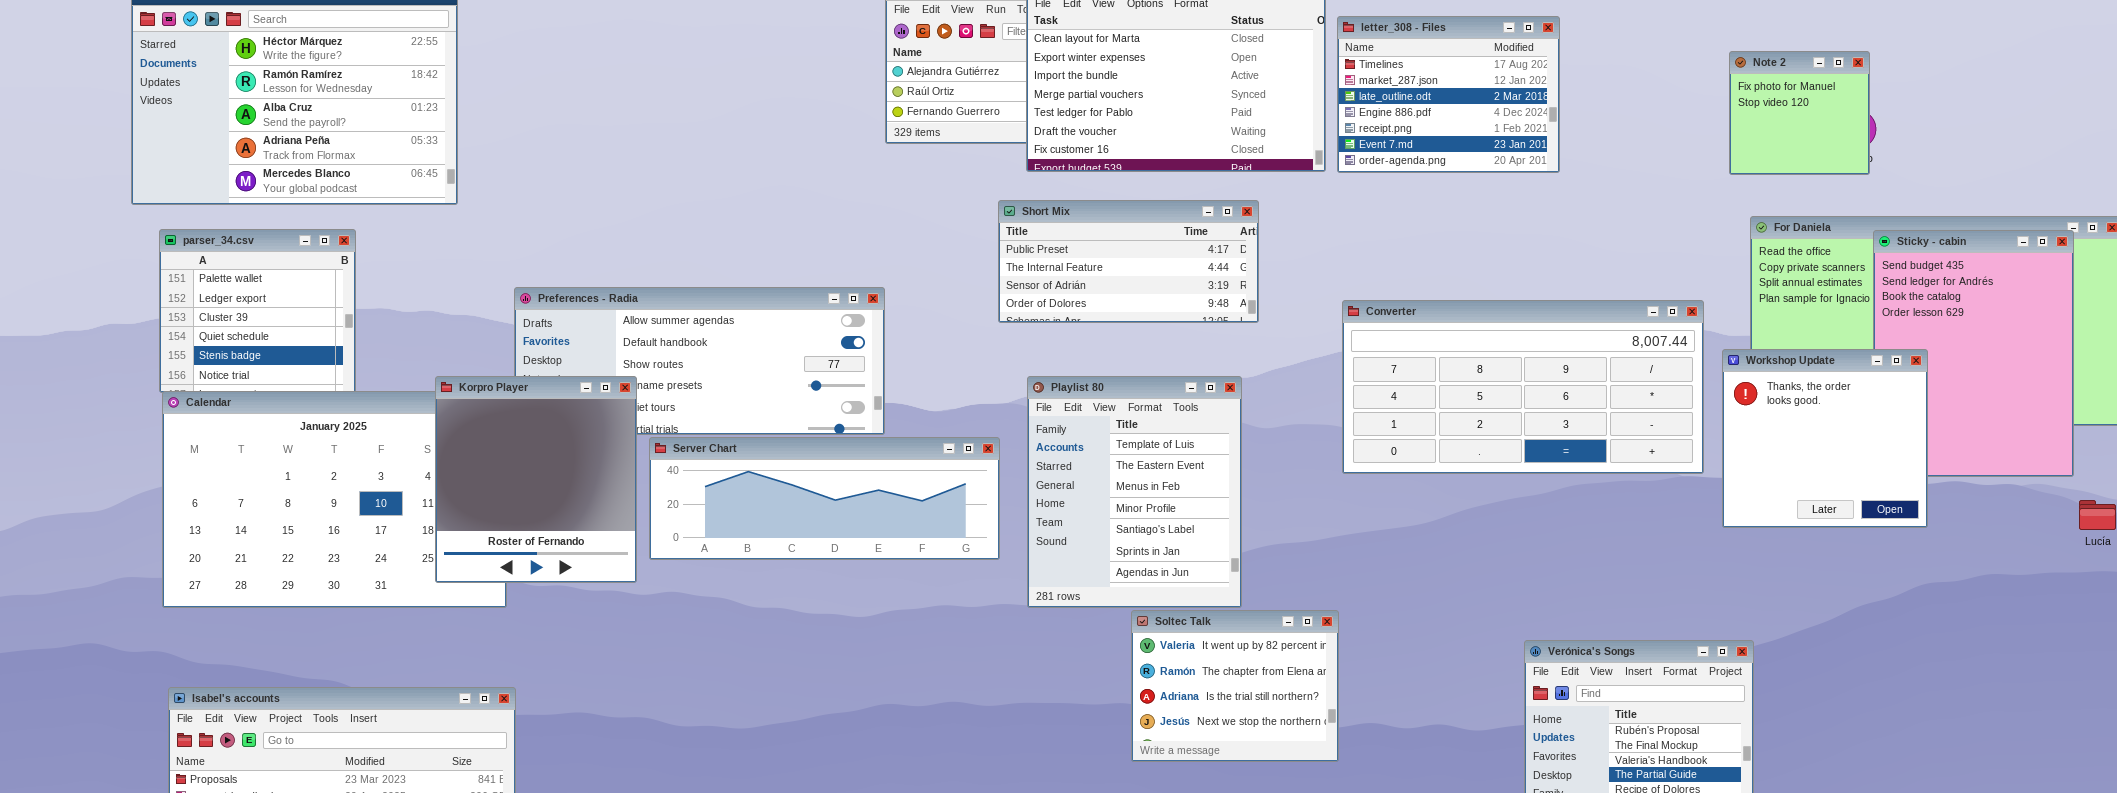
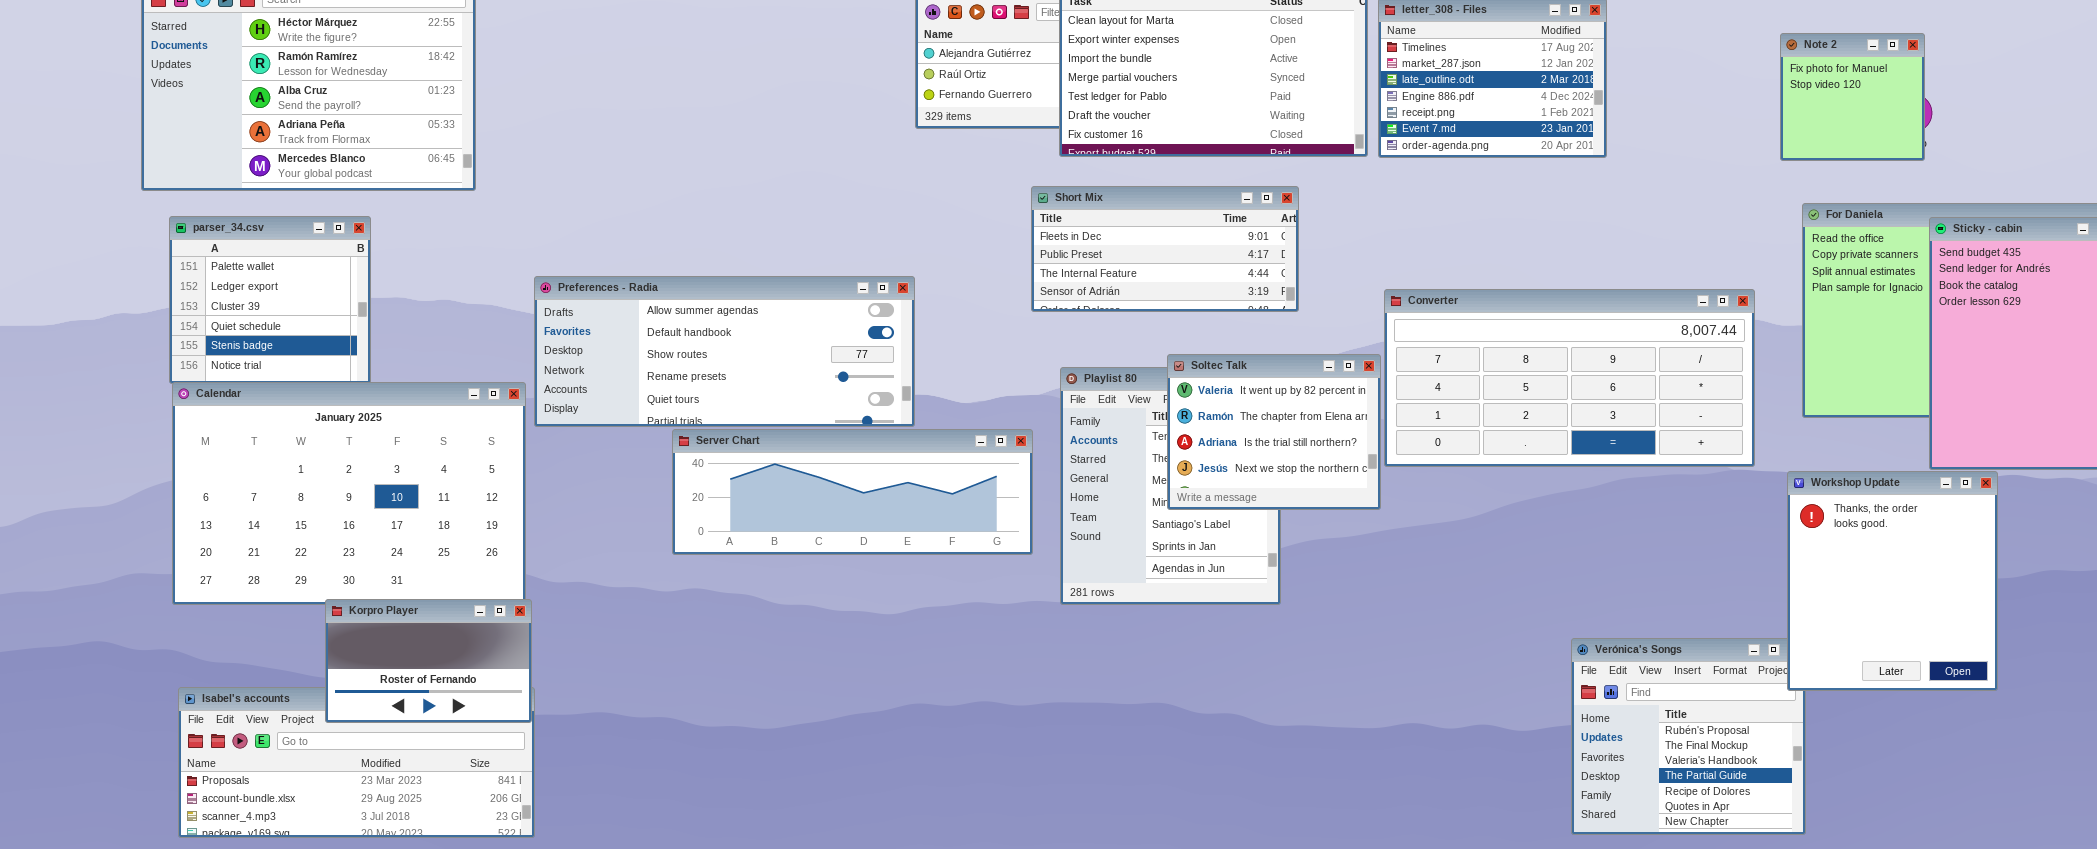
Short Mix: [998,200,1259,323] -> [1031,186,1299,312], scrolled up 1 row
Workshop Update: [1722,349,1928,528] -> [1787,471,1998,691], moved, resized
Korpro Player: [435,376,637,583] -> [325,599,532,723], moved, resized
Soltec Talk: [1131,610,1339,762] -> [1167,354,1381,510], moved

